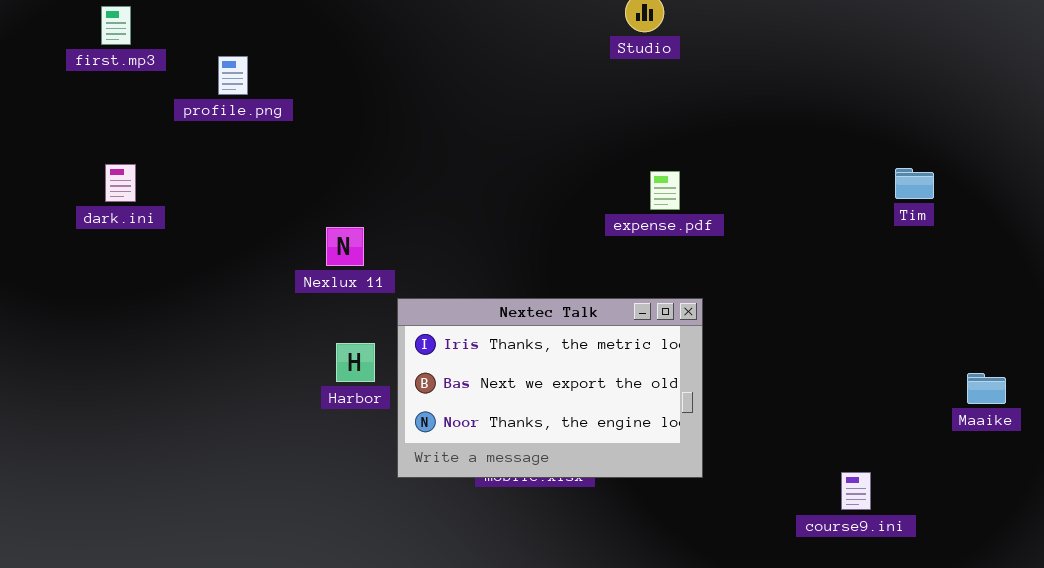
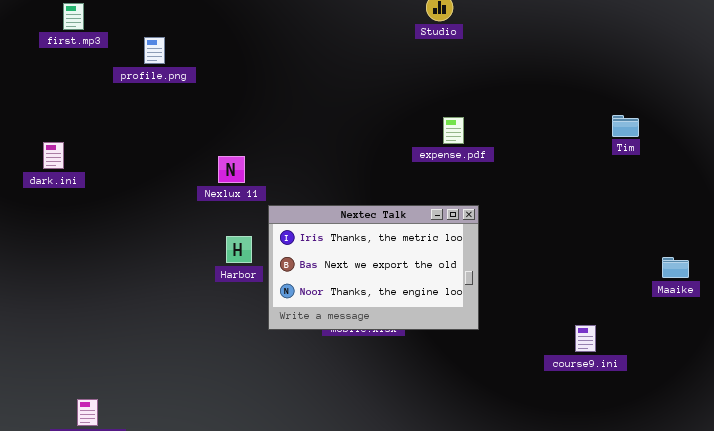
dark.ini: [105,164,136,202] -> [43,142,64,169], moved

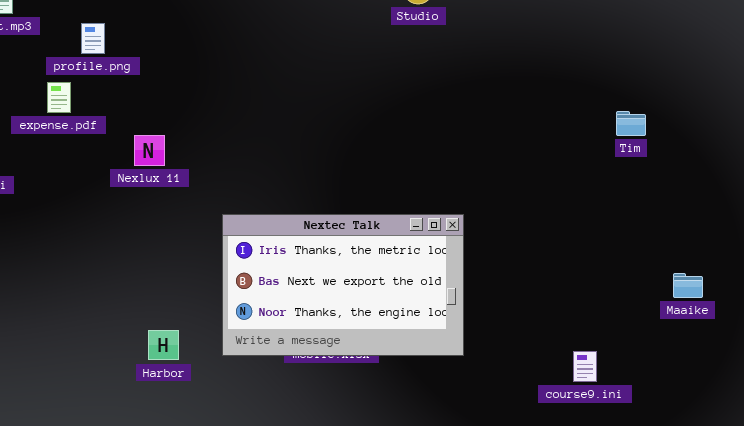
expense.pdf: [443,117,464,144] -> [47,82,71,113], moved
Nexlux 11: [218,156,245,183] -> [134,135,165,166], moved
Harbor: [226,236,252,263] -> [148,330,179,360], moved

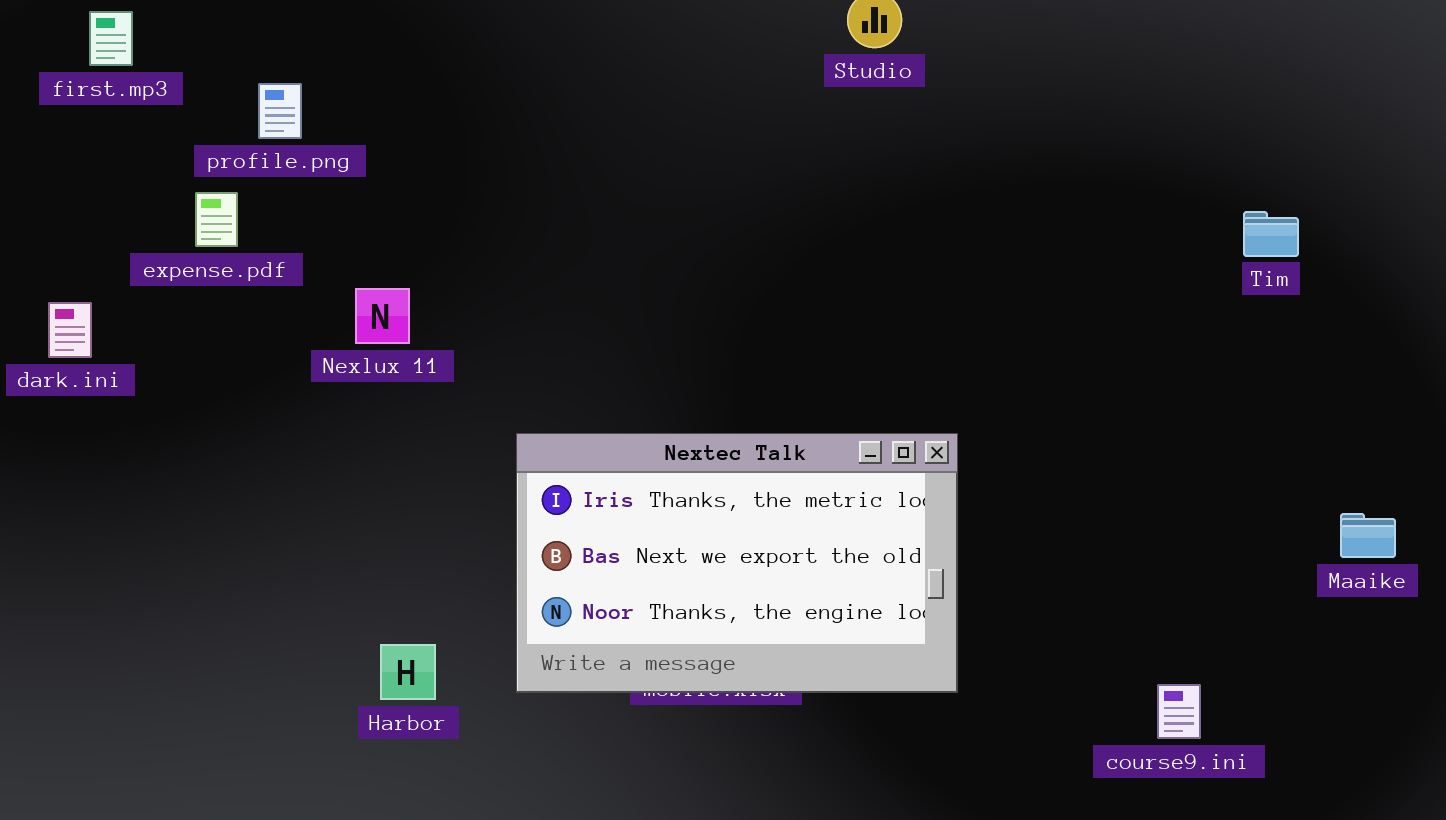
Tim: [616,111,646,136] -> [1243,211,1299,257], moved
Maaike: [673,273,703,298] -> [1340,513,1396,558], moved

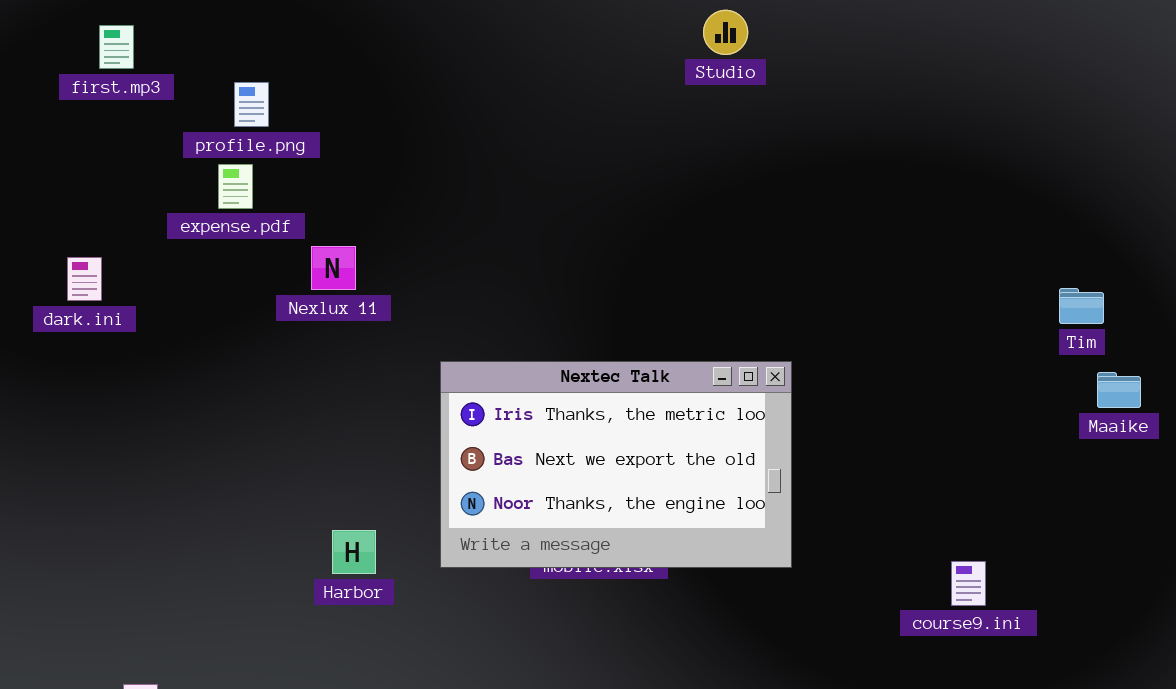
expense.pdf: [195,192,238,247] -> [218,164,253,209], moved
Tim: [1243,211,1299,257] -> [1059,288,1104,324], moved
Maaike: [1340,513,1396,558] -> [1097,372,1141,408], moved

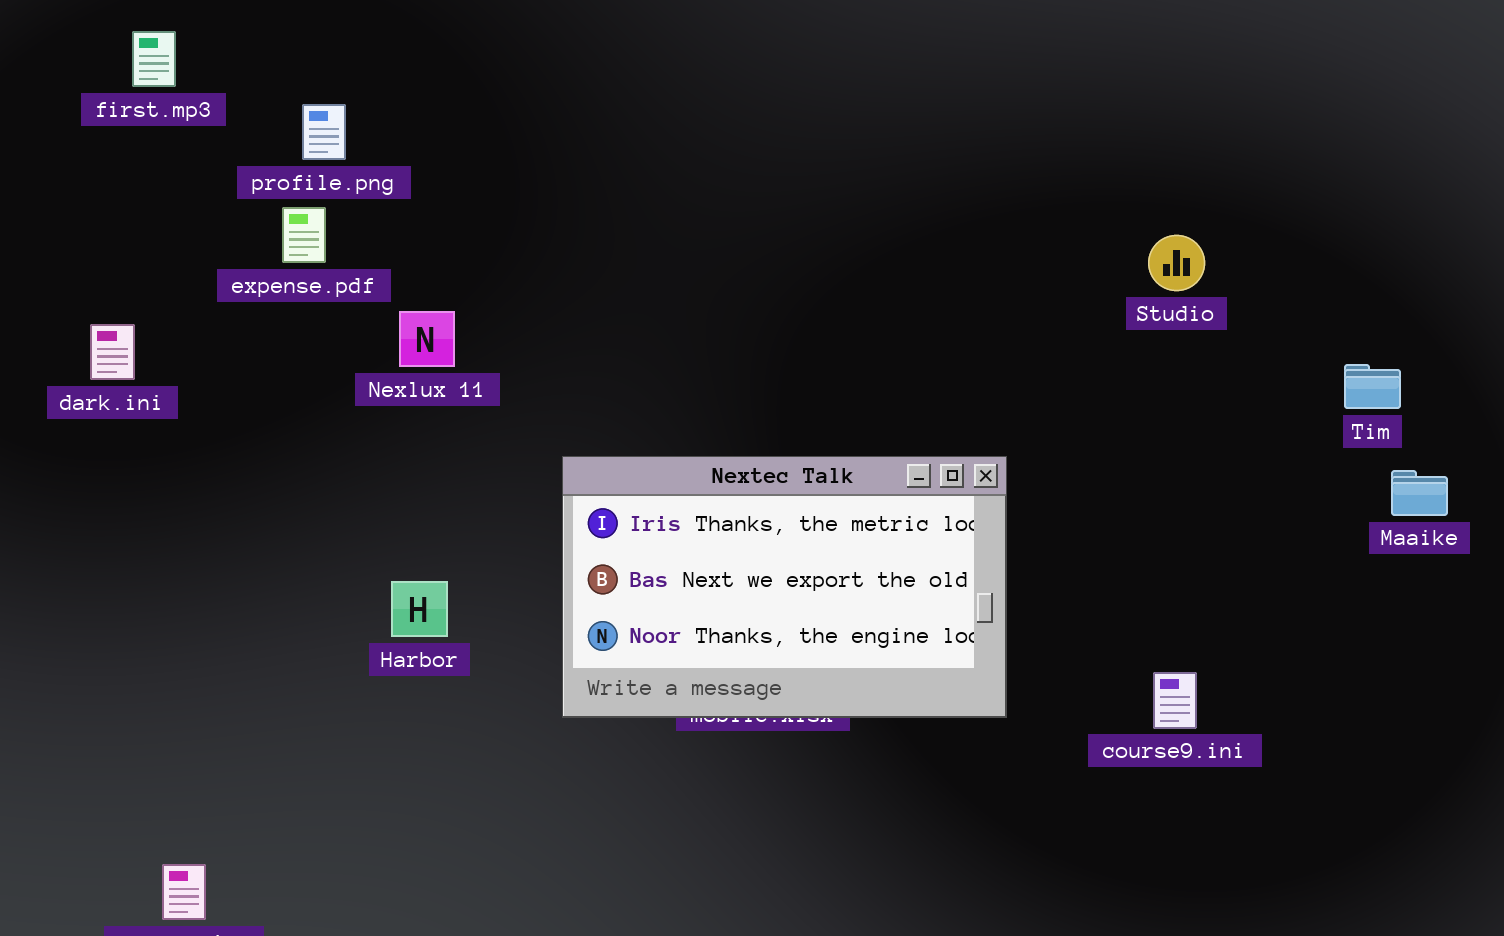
Studio: [703,10,748,55] -> [1148,235,1205,291], moved
Harbor: [332,530,376,574] -> [391,581,448,637], moved
course9.ini: [951,561,986,606] -> [1153,672,1197,729], moved

